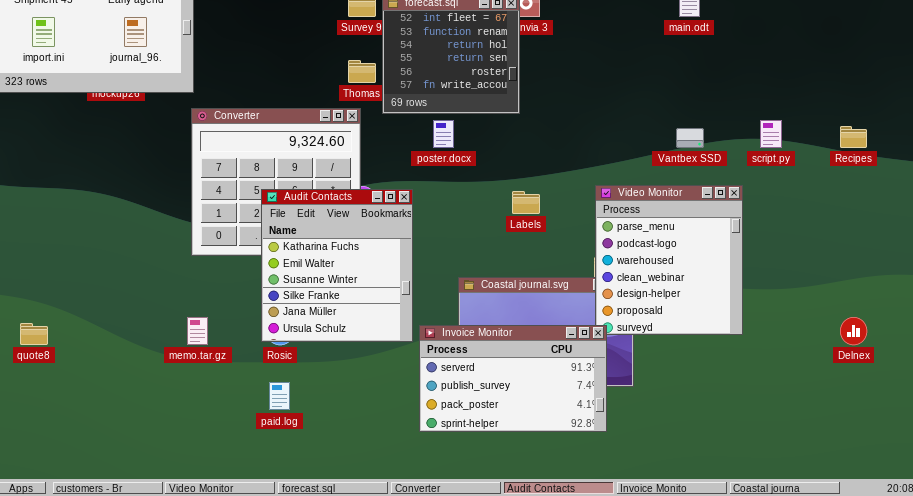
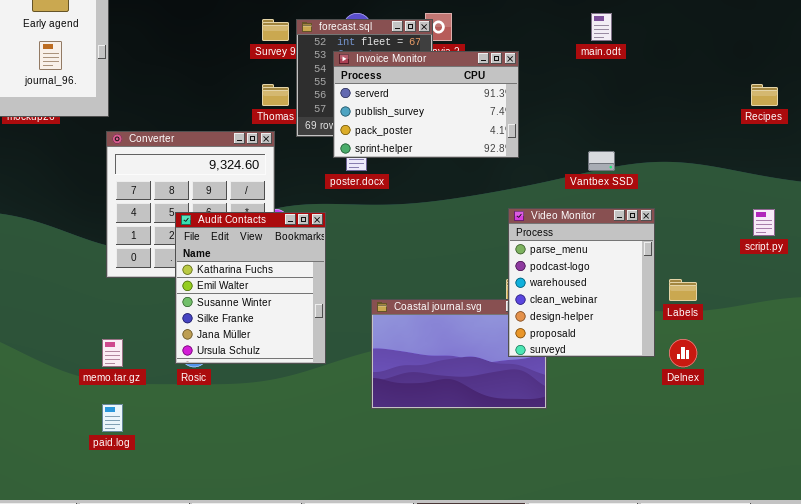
script.py: [760,120,782,148] -> [753,209,775,236], moved
Recipes: [840,126,867,148] -> [751,84,778,106], moved
Labels: [512,191,540,214] -> [669,279,697,301], moved
Delnex: [840,317,867,345] -> [669,339,697,367], moved
Invoice Monitor: [419,325,607,432] -> [333,51,519,158], moved
paid.log: [269,382,290,410] -> [102,404,123,432], moved

